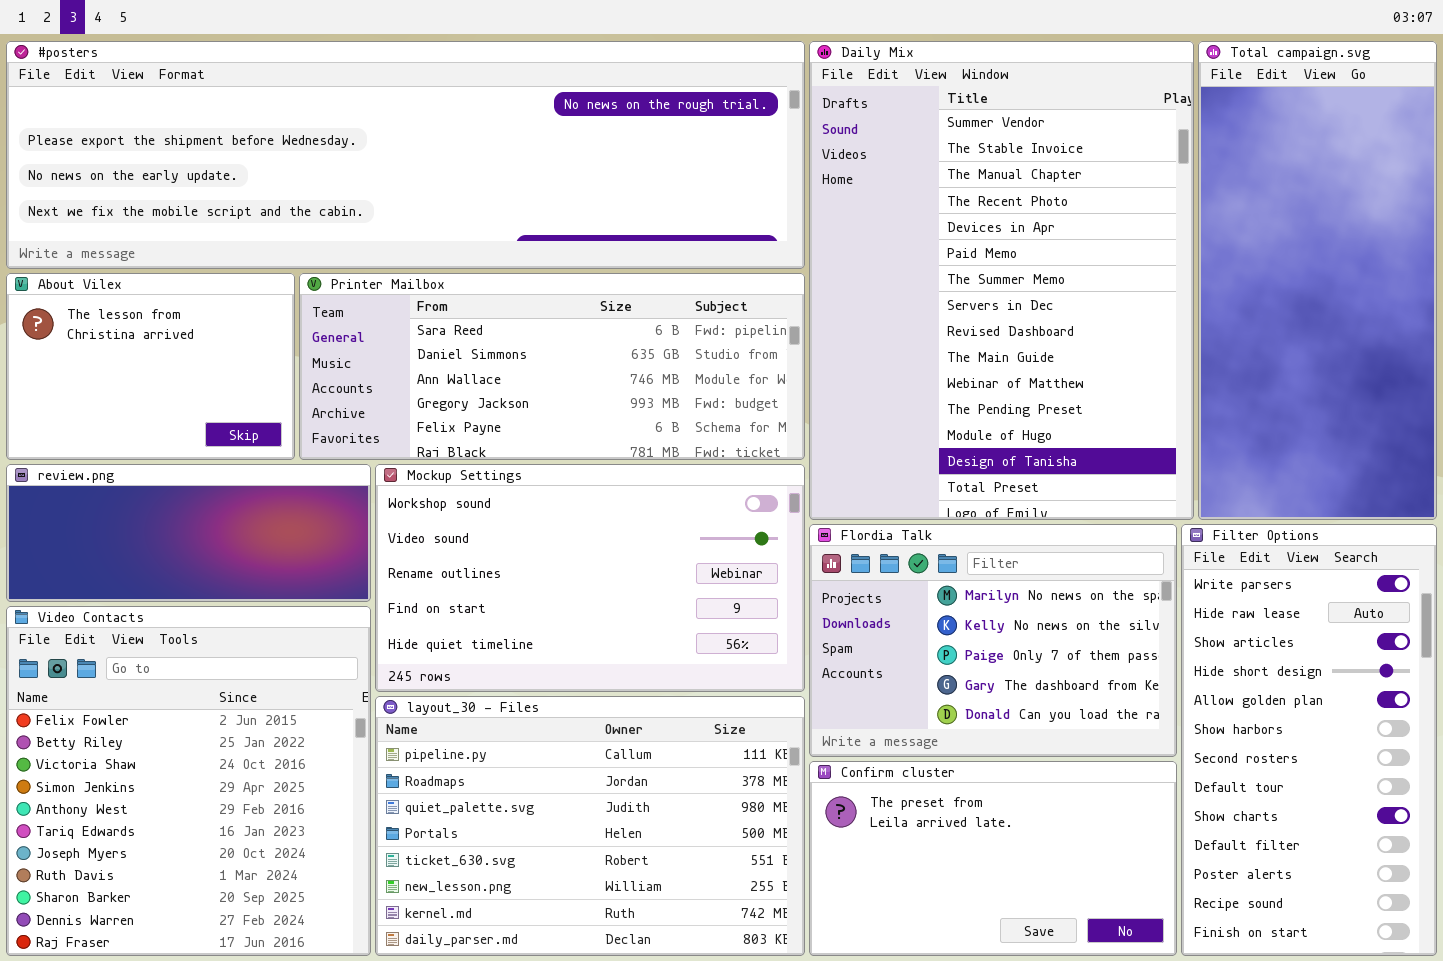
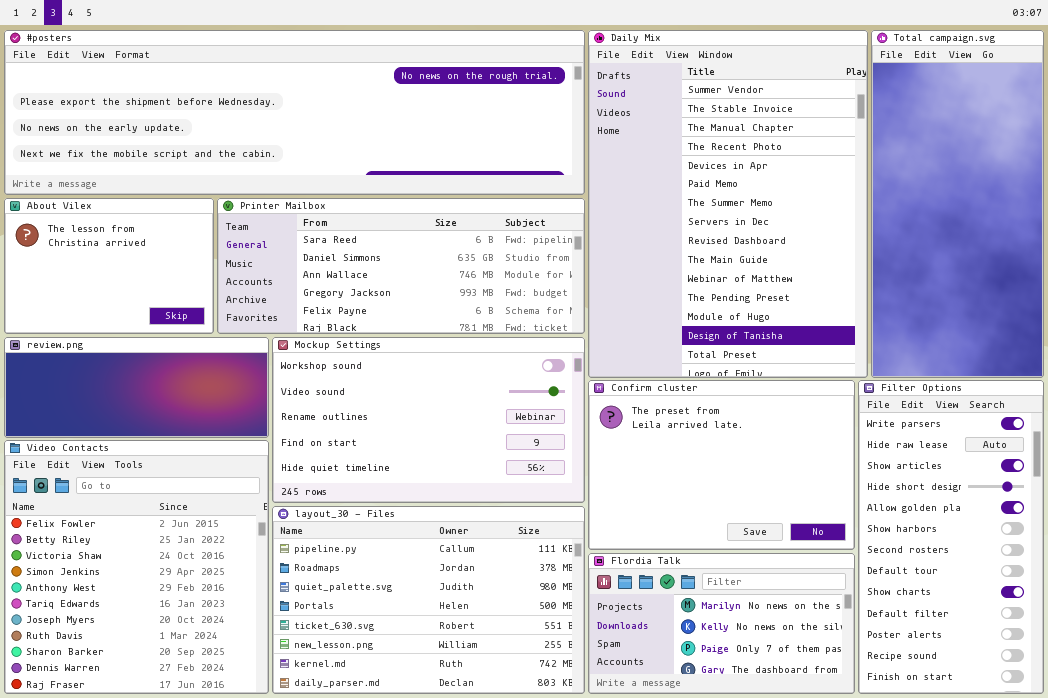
Flordia Talk: [809,524,1177,757] -> [588,553,855,694], moved, resized
Confirm cluster: [809,761,1177,956] -> [588,380,855,550], moved, resized

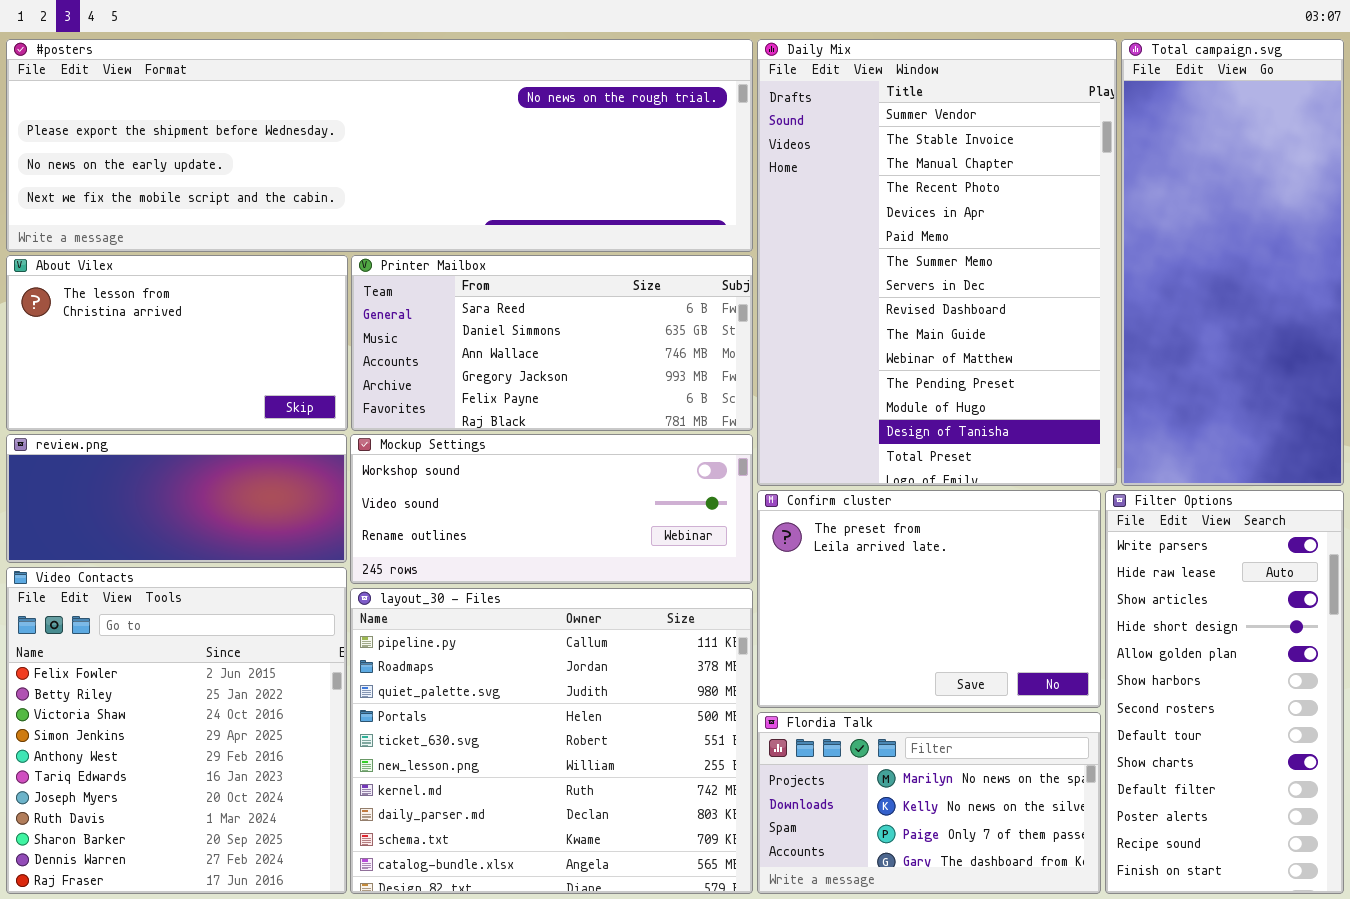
About Vilex: [4,198,214,334] -> [6,255,348,431], resized
Printer Mailbox: [217,198,585,334] -> [351,255,753,431], resized
Mockup Settings: [272,337,585,503] -> [350,434,753,584], resized
layout_30 - Files: [272,506,585,694] -> [350,588,753,894], resized

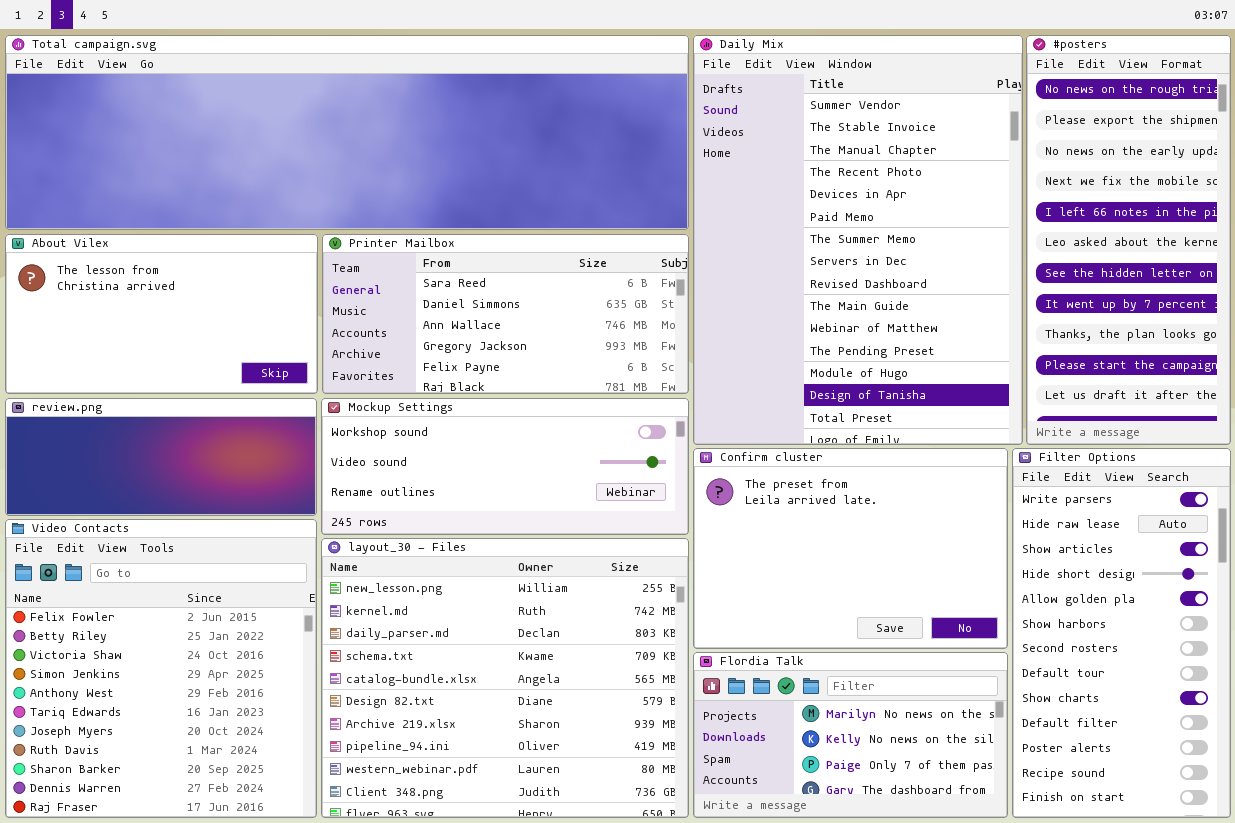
#posters: [6,39,753,252] -> [1026,35,1231,445], moved, resized
Total campaign.svg: [1121,39,1344,486] -> [5,35,689,230], moved, resized
layout_30 - Files: [350,588,753,894] -> [321,538,689,818], scrolled down 5 rows

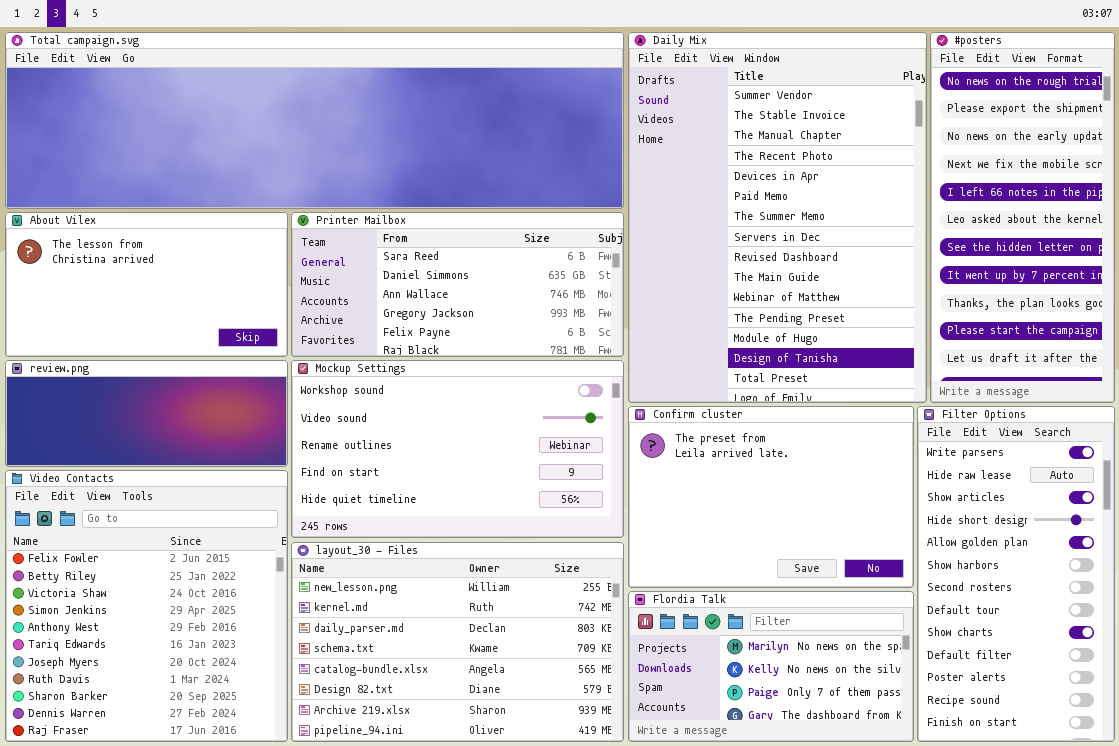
Mockup Settings: [321,398,689,535] -> [291,360,624,538], resized
layout_30 - Files: [321,538,689,818] -> [291,542,624,742], resized

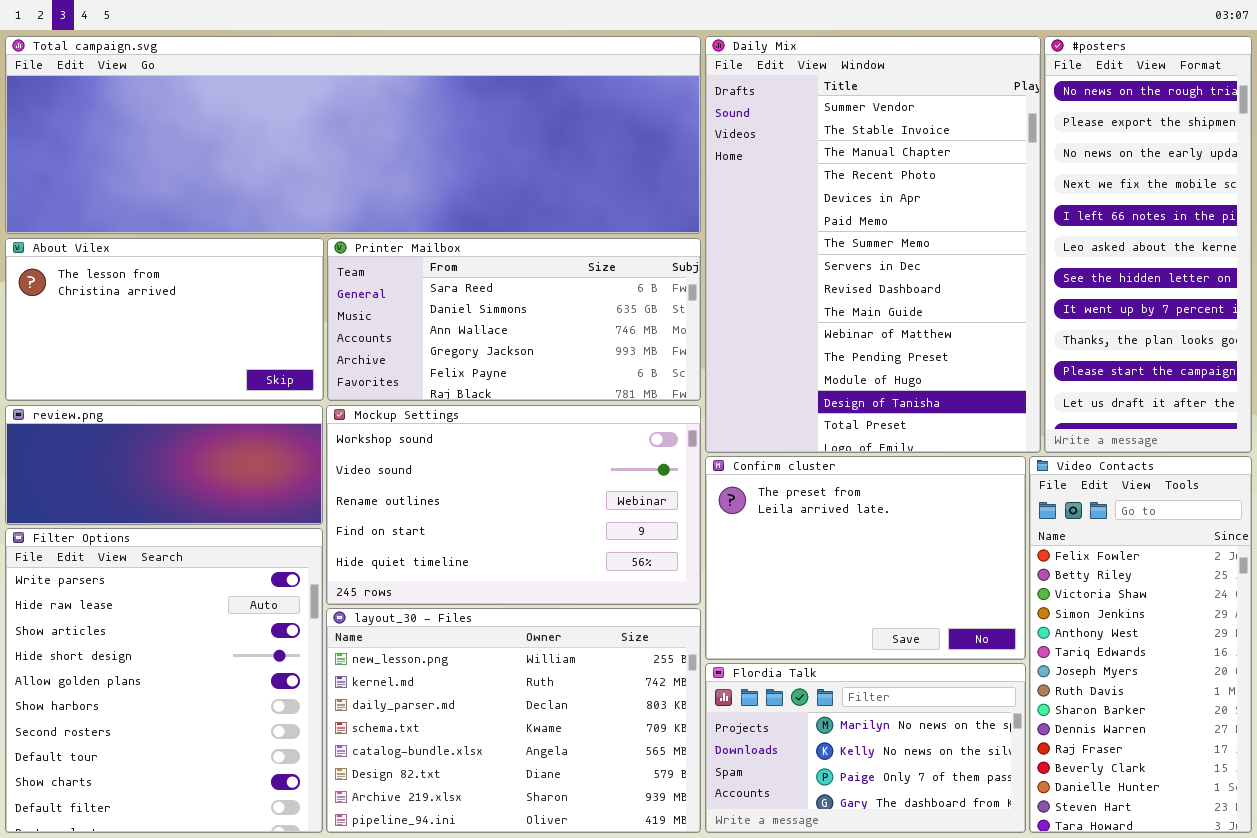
Filter Options: [917,406,1115,742] -> [5,528,323,833], moved, resized
Video Contacts: [5,470,288,742] -> [1029,456,1252,833], moved, resized

